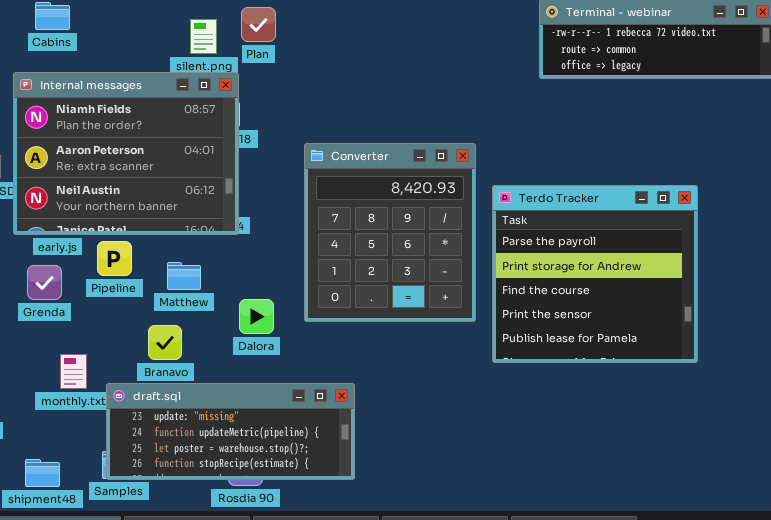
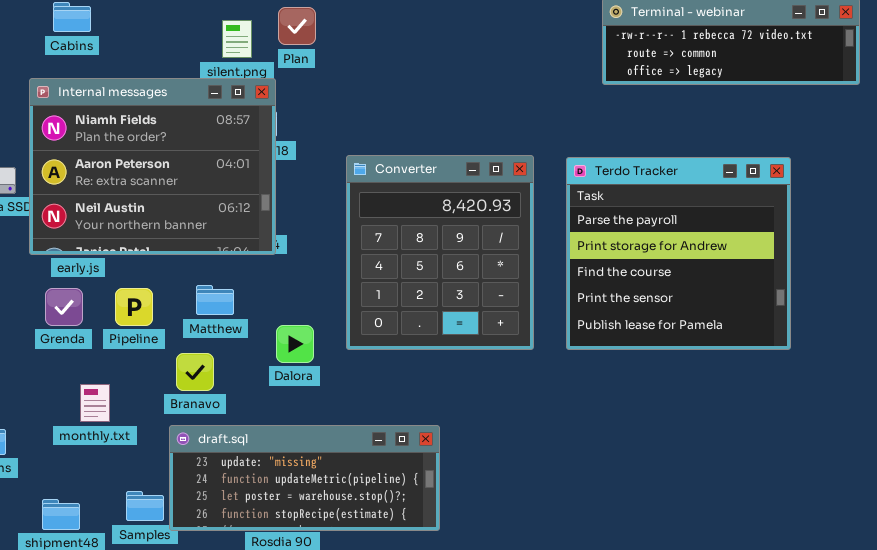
Terdo Tracker: [492,185,698,363] -> [566,157,791,350], moved
Pipeline: [97,241,132,276] -> [115,288,153,326], moved
draft.sql: [106,383,355,480] -> [169,425,440,531], moved

